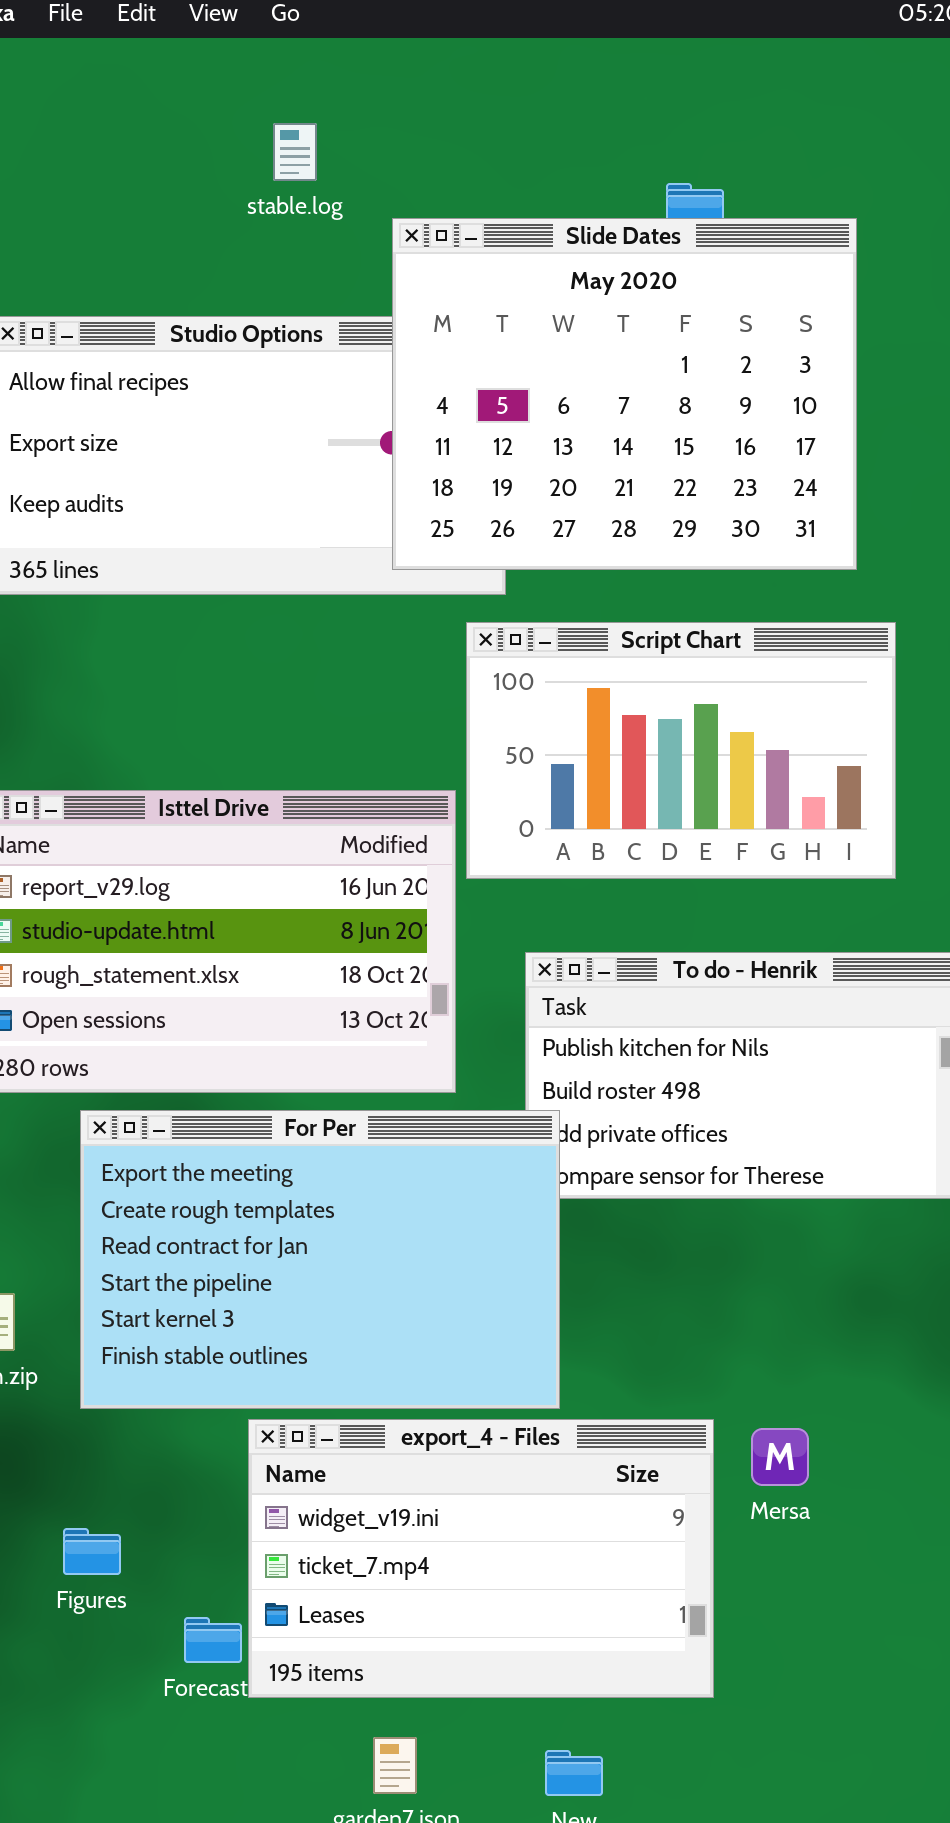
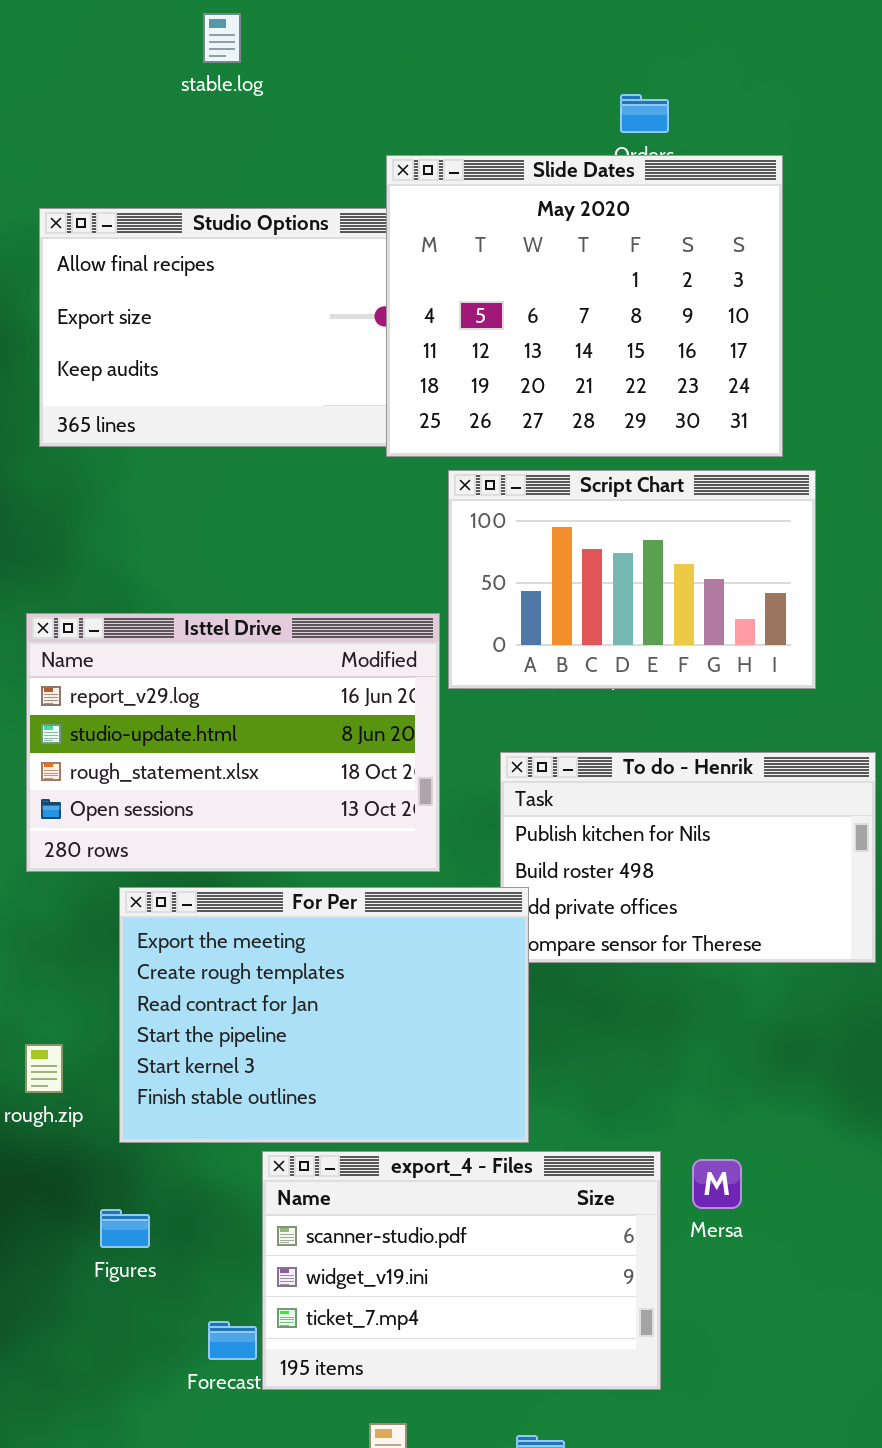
stable.log: [273,123,317,181] -> [203,13,241,63], moved
Slide Dates: [392,218,857,570] -> [386,155,783,457], moved
export_4 - Files: [248,1419,714,1698] -> [262,1151,661,1390], scrolled up 1 row
Figures: [63,1528,121,1575] -> [100,1209,150,1248], moved

